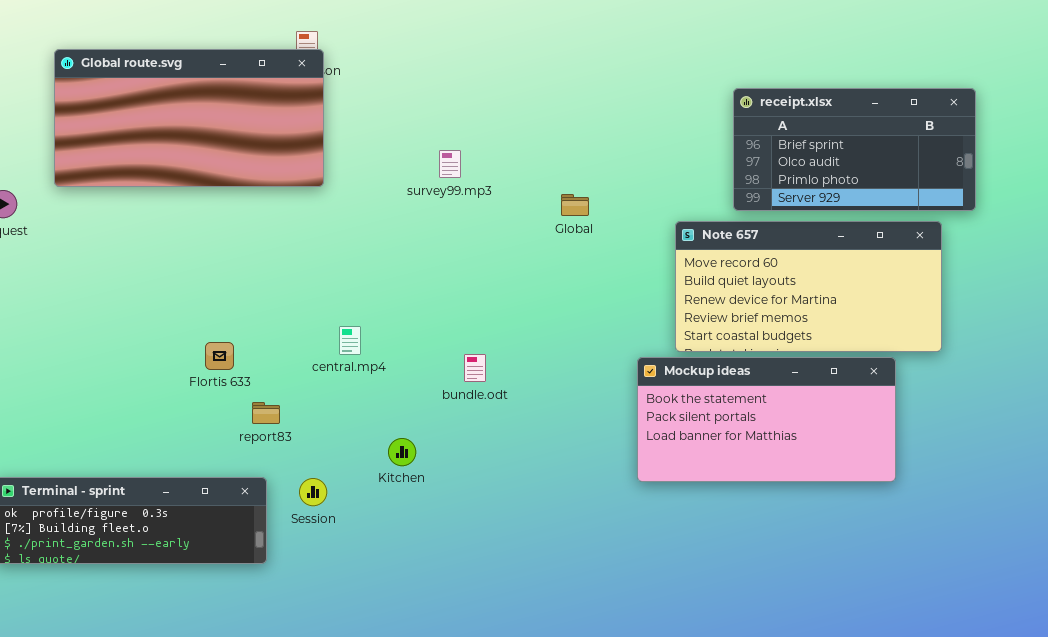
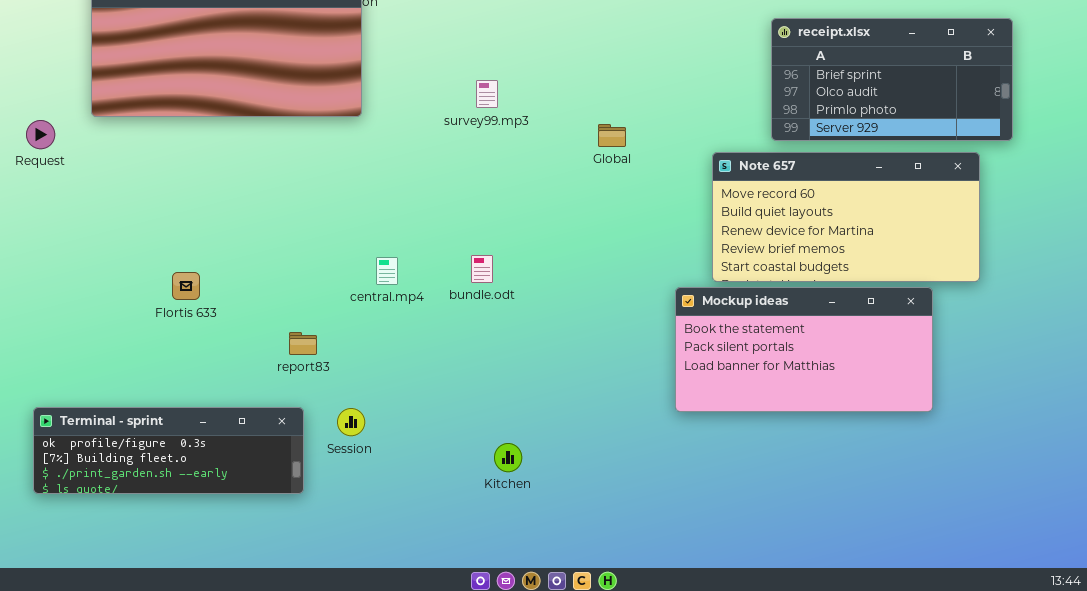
Flortis 633: [205,342,234,370] -> [172,272,200,300], moved
bundle.odt: [464,354,486,382] -> [471,255,493,283], moved
Kitchen: [388,438,416,466] -> [494,443,522,472], moved

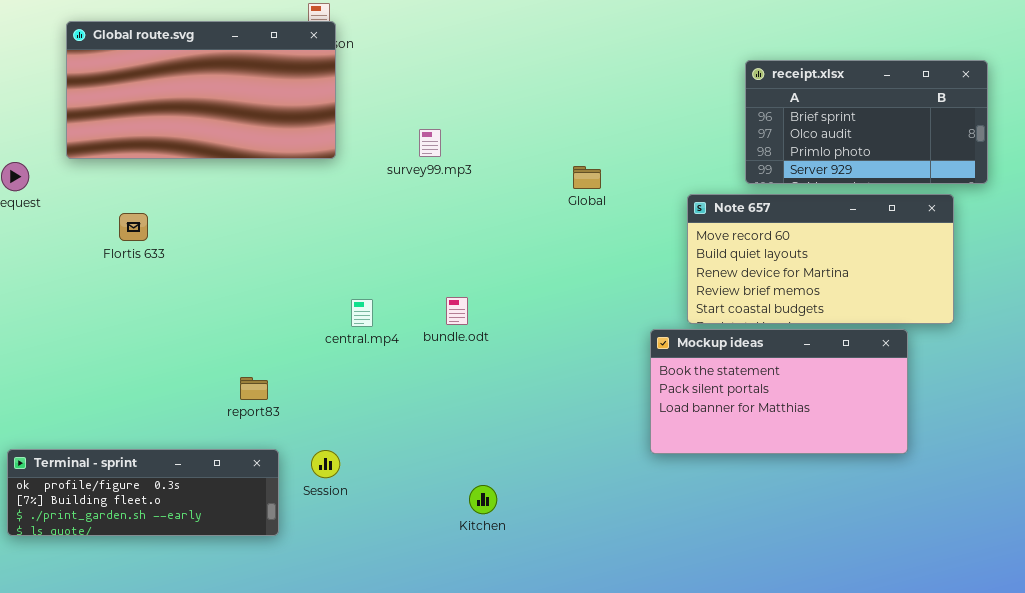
survey99.mp3: [476,80,498,108] -> [419,129,441,157], moved
Flortis 633: [172,272,200,300] -> [119,213,148,241], moved
report83: [289,332,317,355] -> [240,377,268,400], moved

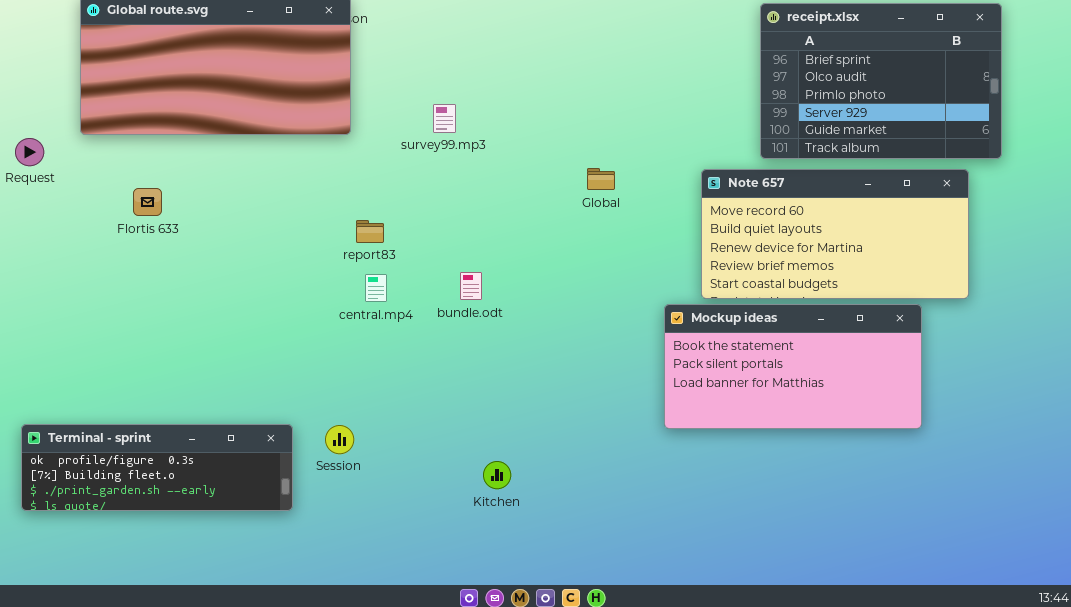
receipt.xlsx: [745,60,988,184] -> [760,3,1002,159], resized
Global: [573,166,601,189] -> [587,168,615,190], moved
report83: [240,377,268,400] -> [356,220,384,243], moved

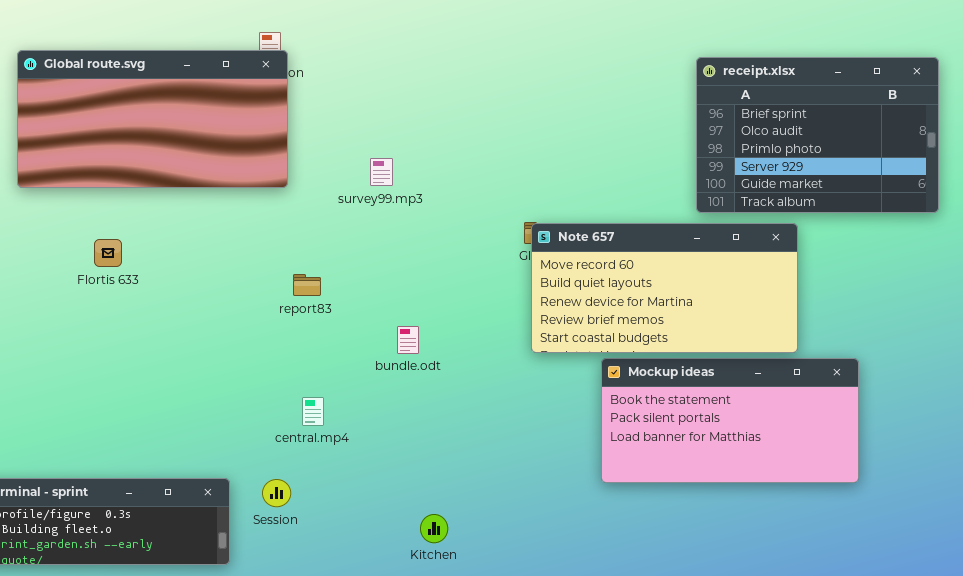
Note 657: [701,169,969,299] -> [531,223,798,353], moved
Flortis 633: [133,188,162,216] -> [94,239,122,267], moved
central.mp4: [365,274,387,302] -> [302,397,324,426], moved

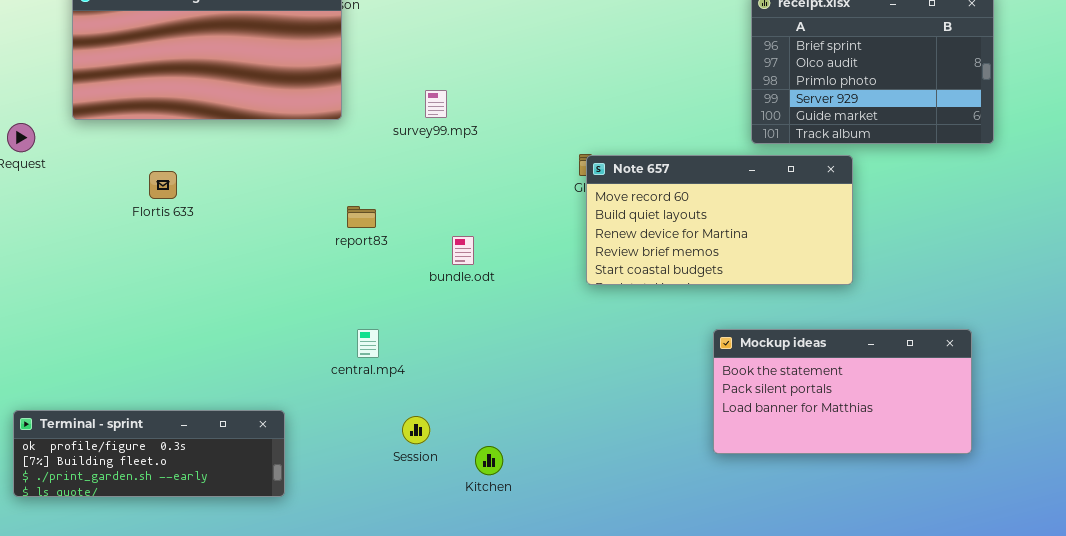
bundle.odt: [397,326,419,354] -> [452,236,474,265], moved
Mockup ideas: [601,358,859,483] -> [713,329,972,454], moved
Session: [262,479,291,507] -> [402,416,430,444], moved

